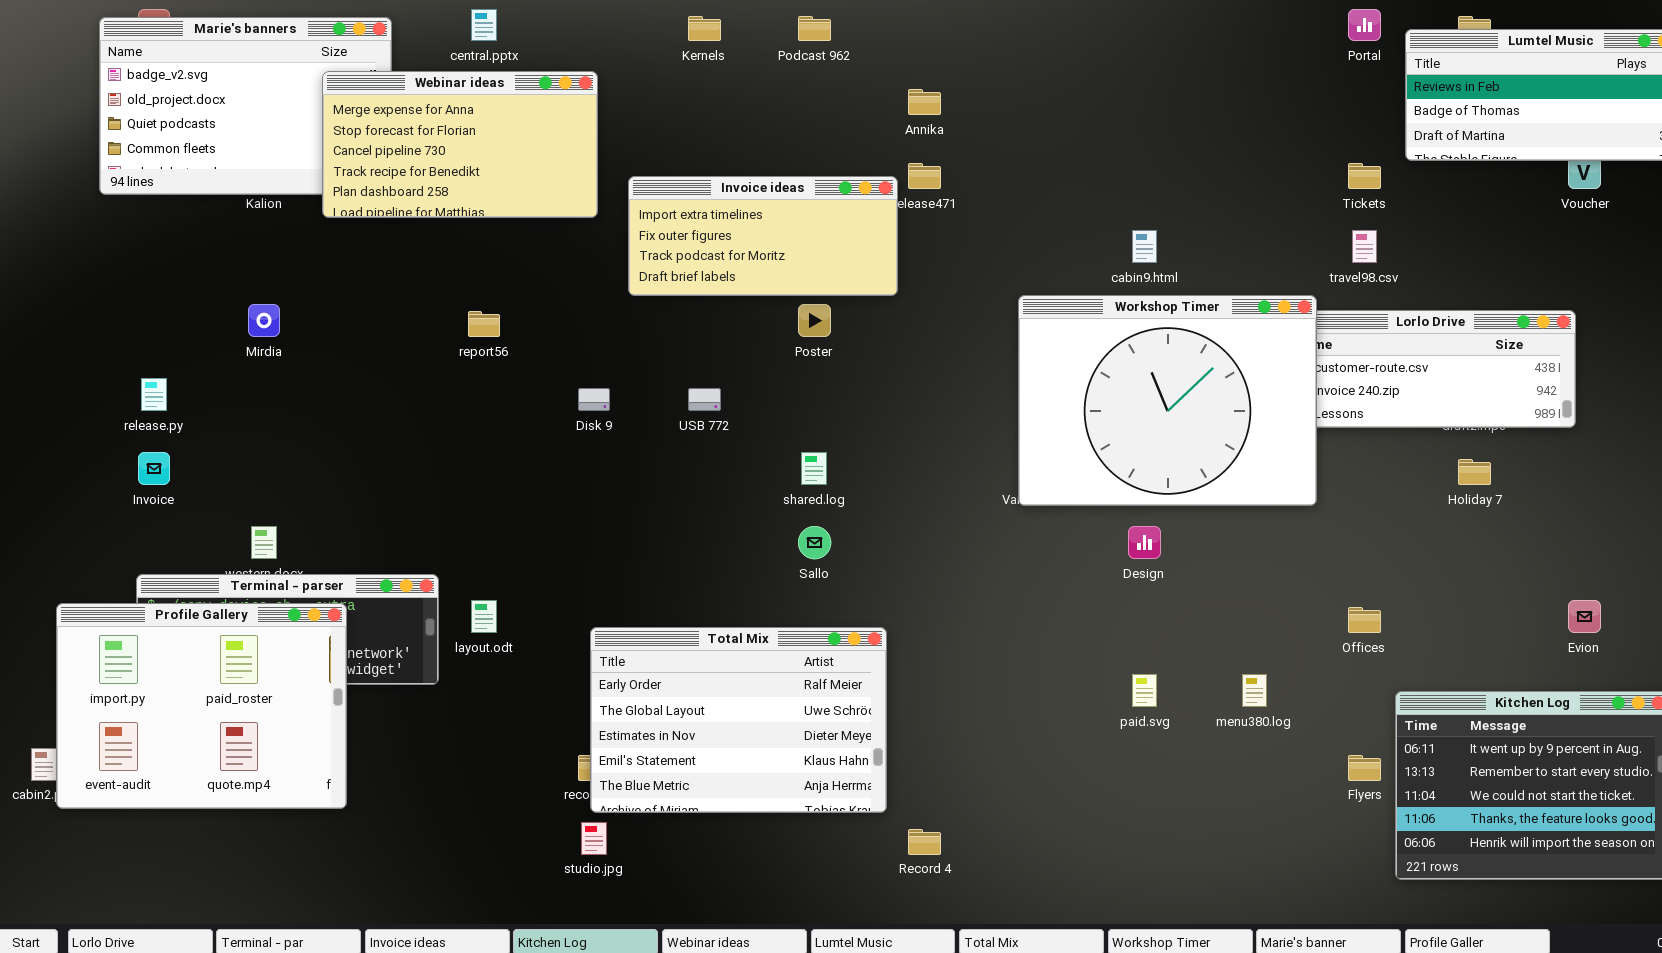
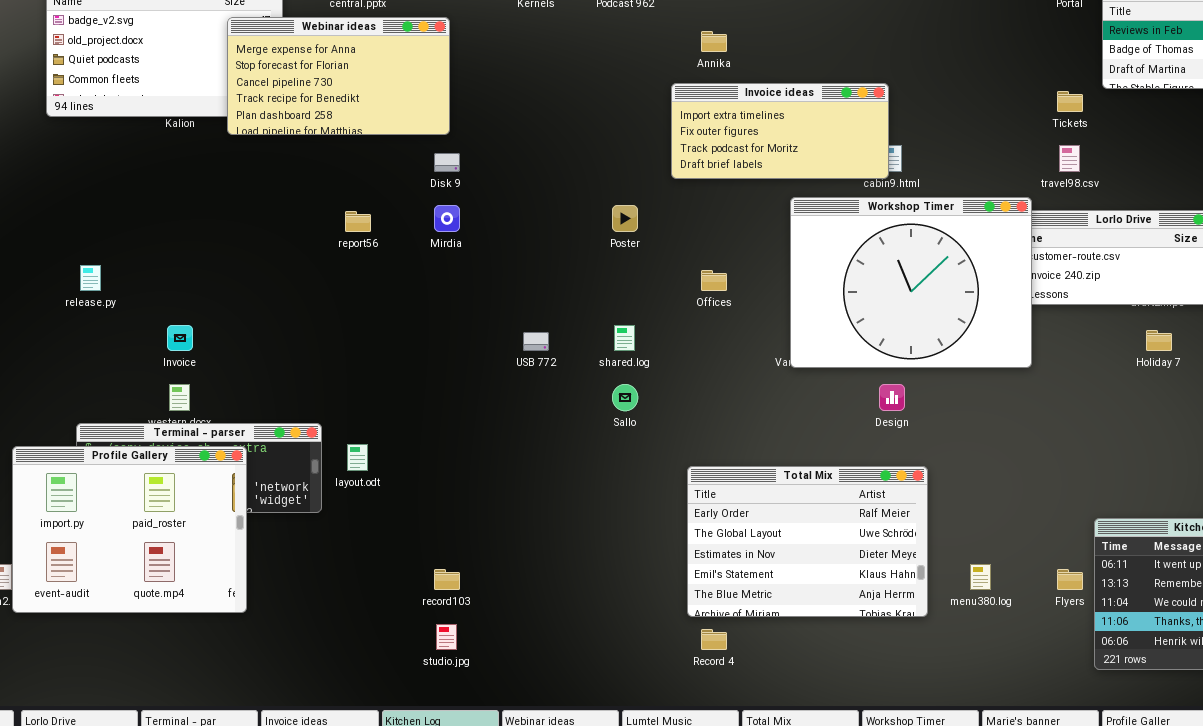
Invoice ideas: [628,176,898,296] -> [671,83,889,179], moved
Mirdia: [248,304,280,337] -> [434,205,460,232], moved
Disk 9: [578,388,610,411] -> [434,153,460,172], moved
USB 772: [688,388,721,411] -> [523,332,549,351], moved
Invoice: [138,452,170,485] -> [167,325,193,351], moved
Offices: [1348,607,1381,633] -> [701,270,727,291], moved
Total Mix: [590,627,887,813] -> [687,466,928,617], moved
menu380.log: [1242,674,1267,707] -> [970,564,991,590], moved

